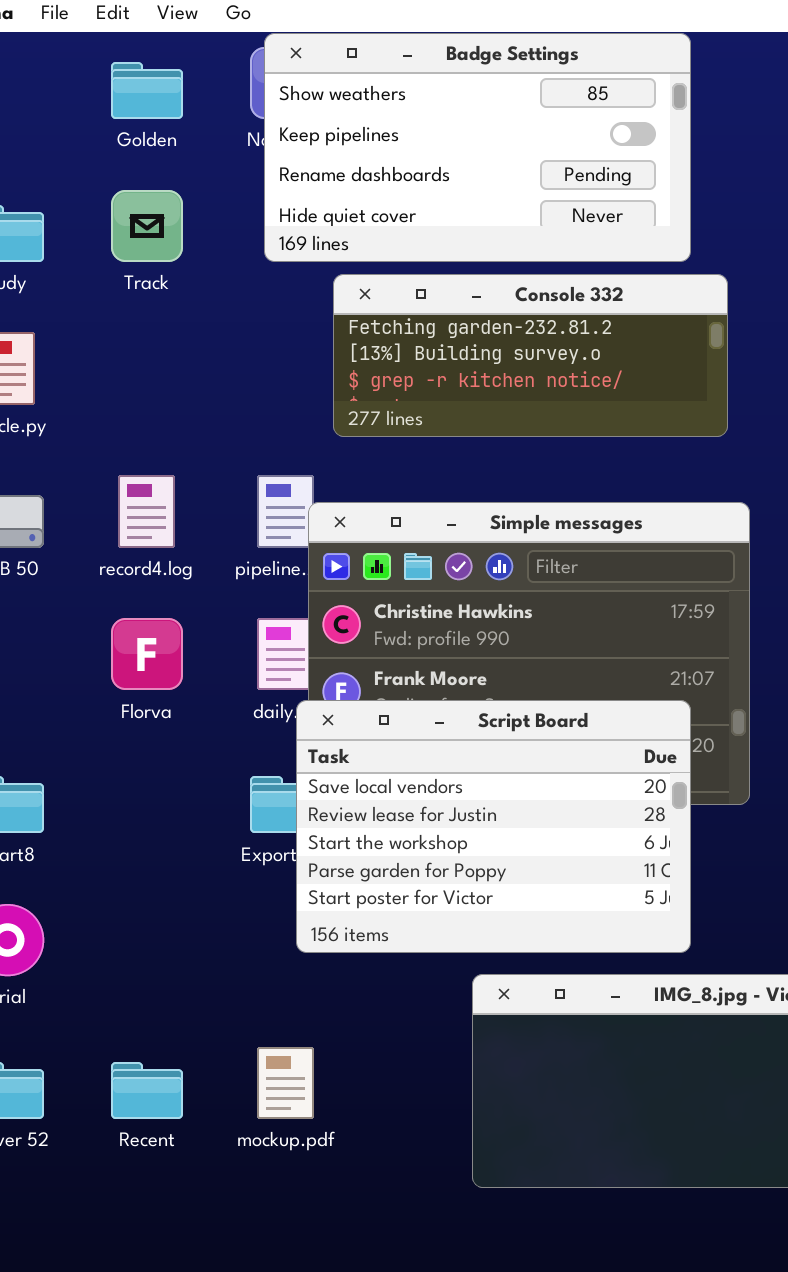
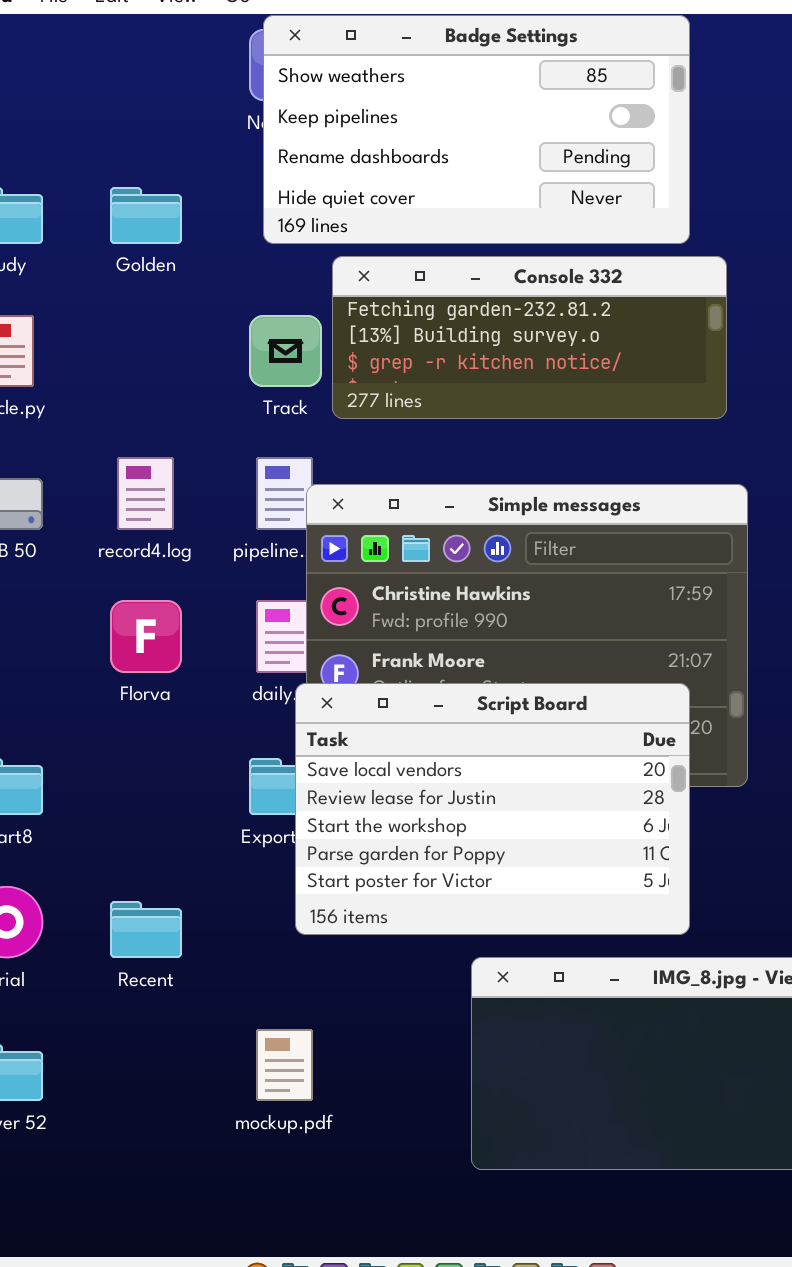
Golden: [111,62,183,119] -> [110,187,182,244], moved
Track: [111,190,183,262] -> [249,315,322,387], moved
Recent: [111,1062,183,1119] -> [110,901,182,958], moved

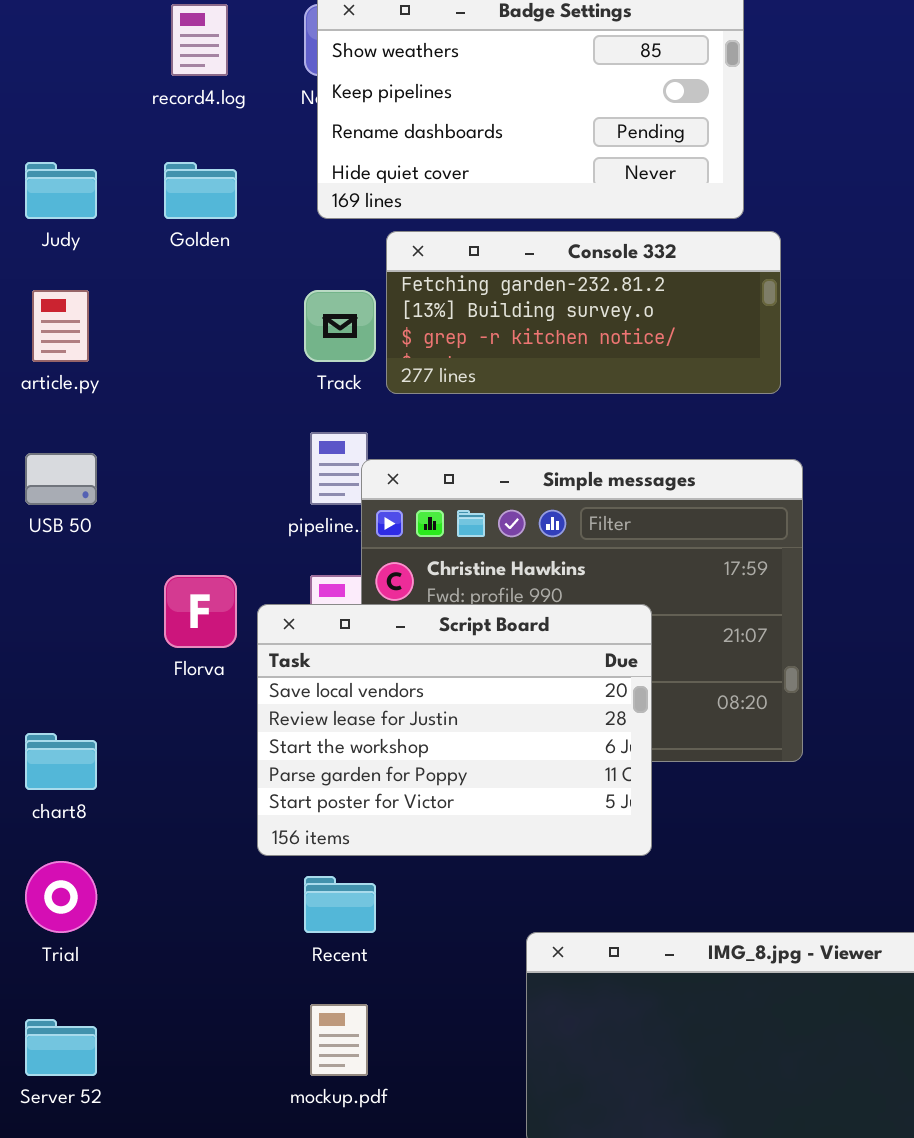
record4.log: [117,457,174,530] -> [171,4,228,76], moved
Script Board: [295,683,690,935] -> [257,604,652,856], moved
Recent: [110,901,182,958] -> [304,876,376,933], moved

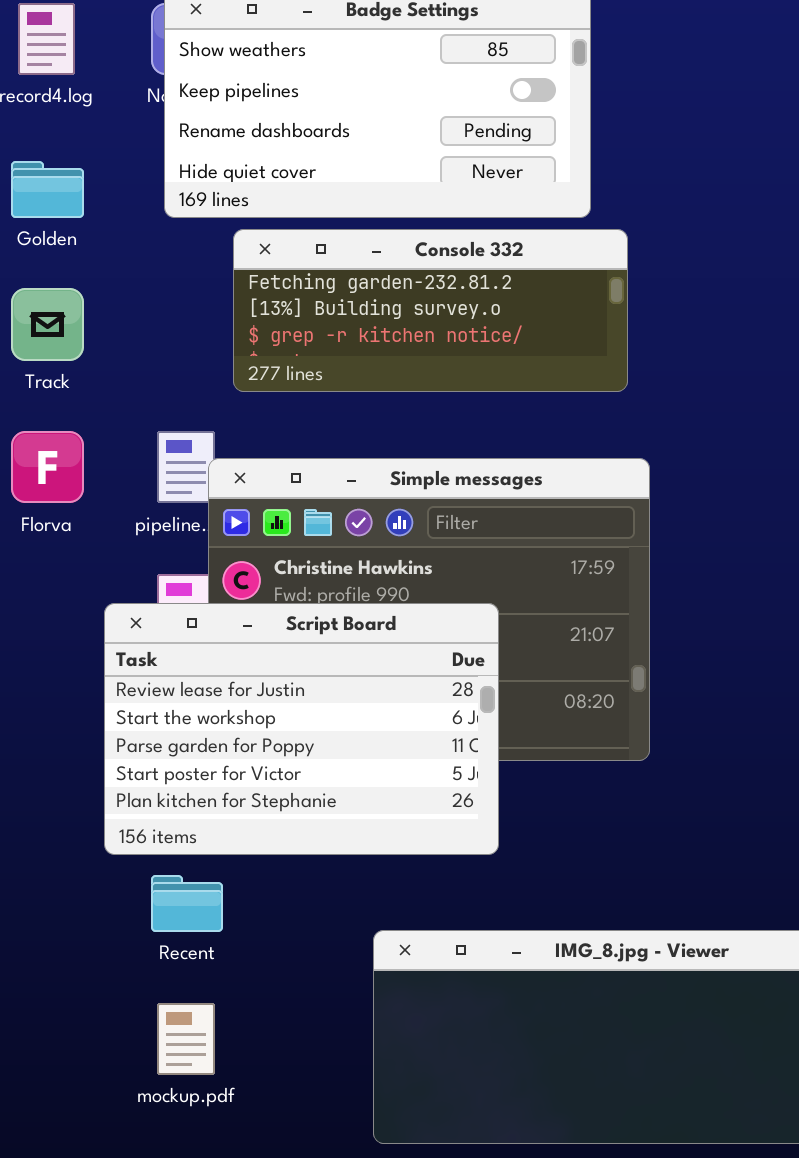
Track: [304,290,376,362] -> [11,288,84,361], moved
Florva: [164,575,237,648] -> [11,431,84,503], moved
Script Board: [257,604,652,856] -> [104,603,499,855], scrolled down 1 row

